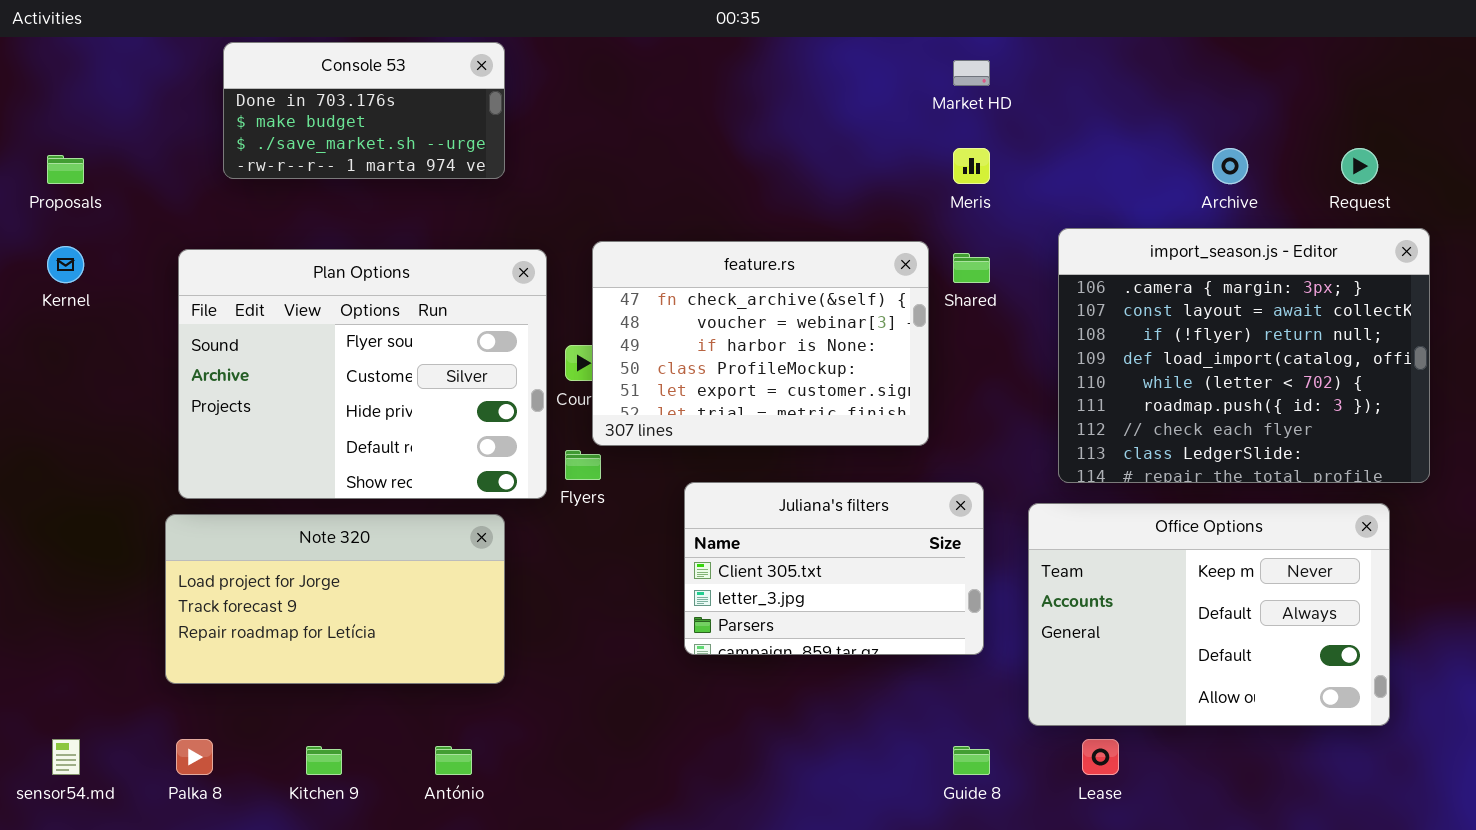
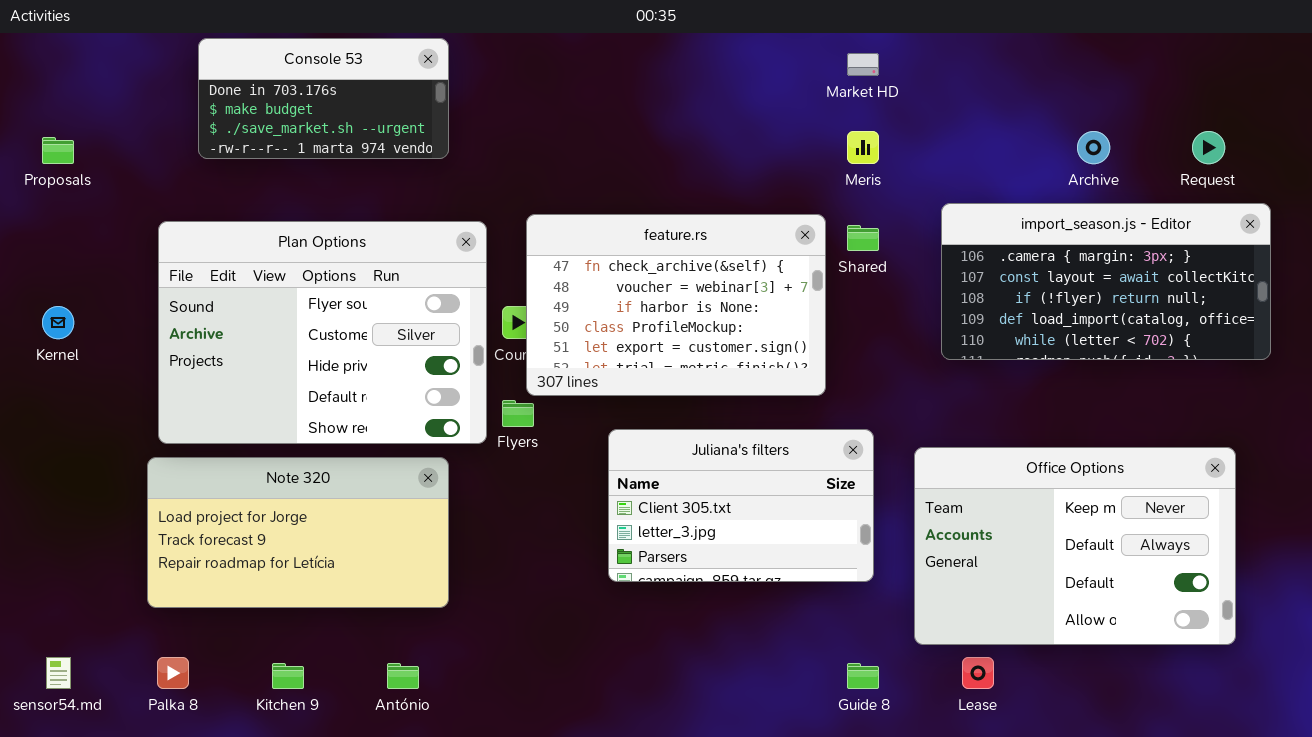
import_season.js - Editor: [1058,228,1430,483] -> [941,203,1271,360], resized
Kernel: [47,246,84,283] -> [42,306,74,339], moved

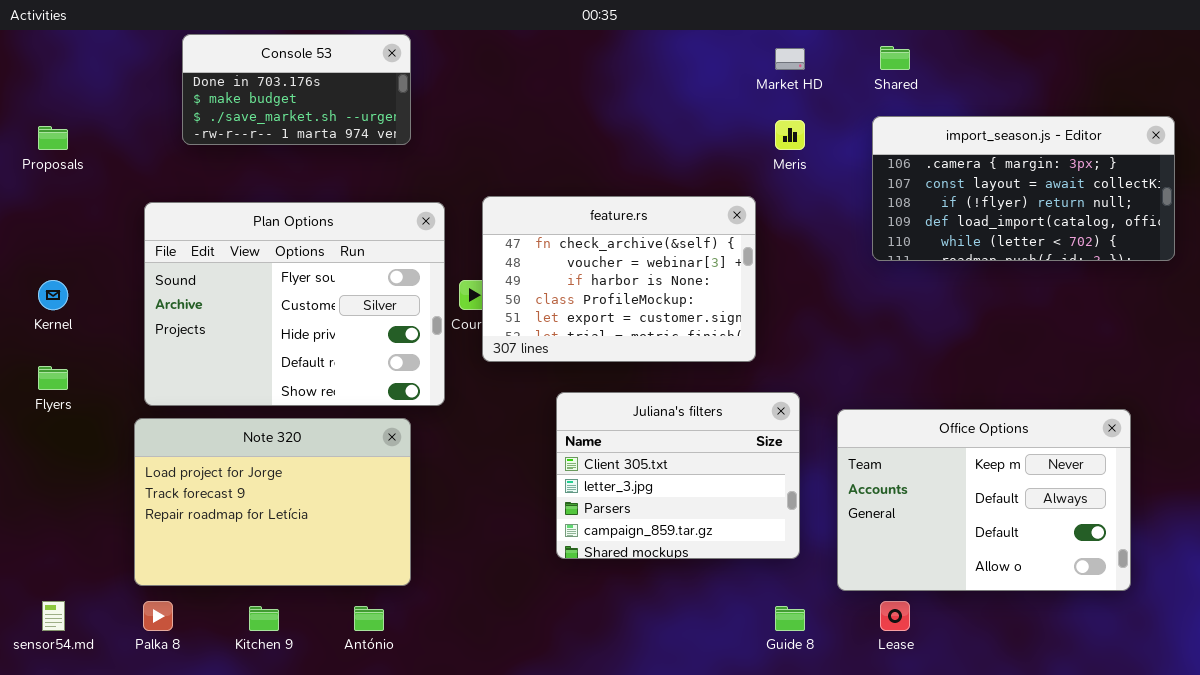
import_season.js - Editor: [941,203,1271,360] -> [872,116,1175,261], moved
Shared: [847,225,879,251] -> [880,46,910,70], moved
Flyers: [502,400,534,427] -> [38,366,68,390], moved
Juliana's filters: [608,429,874,582] -> [556,392,800,559], resized
Note 320: [147,457,449,608] -> [134,418,411,586], resized

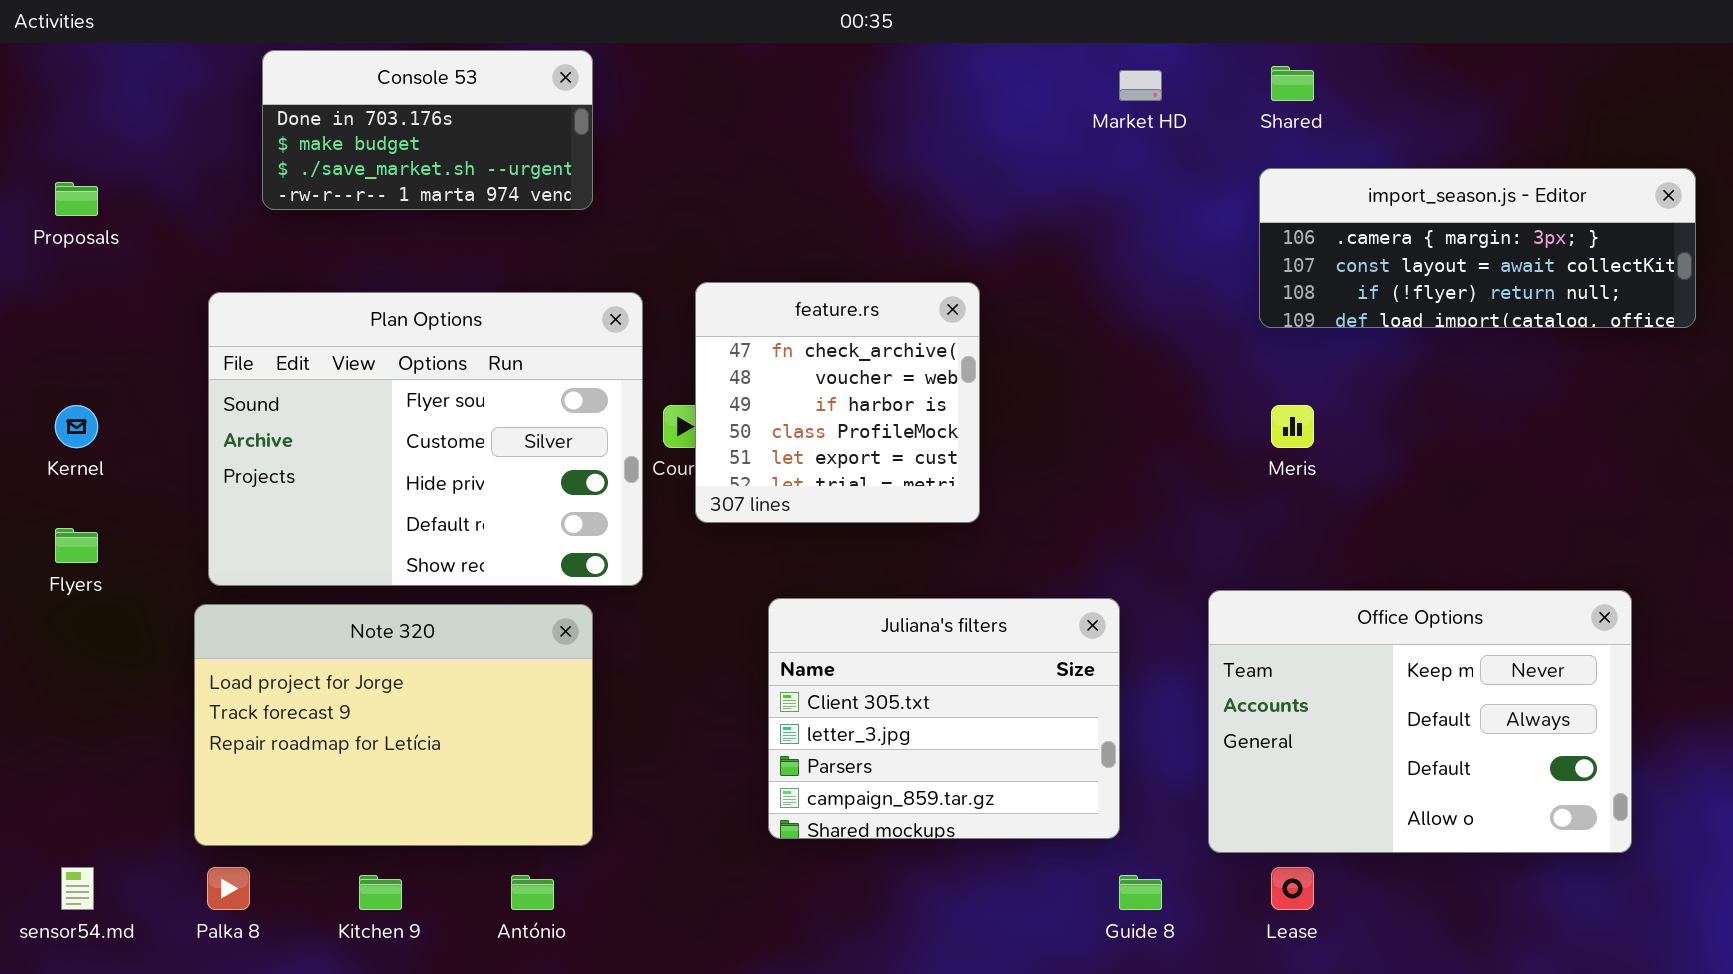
import_season.js - Editor: [872,116,1175,261] -> [1259,168,1696,328], resized
Meris: [775,120,805,150] -> [1271,405,1314,448], moved
feature.rs: [482,196,756,362] -> [695,282,980,523], resized
Juliana's filters: [556,392,800,559] -> [768,598,1120,839], moved

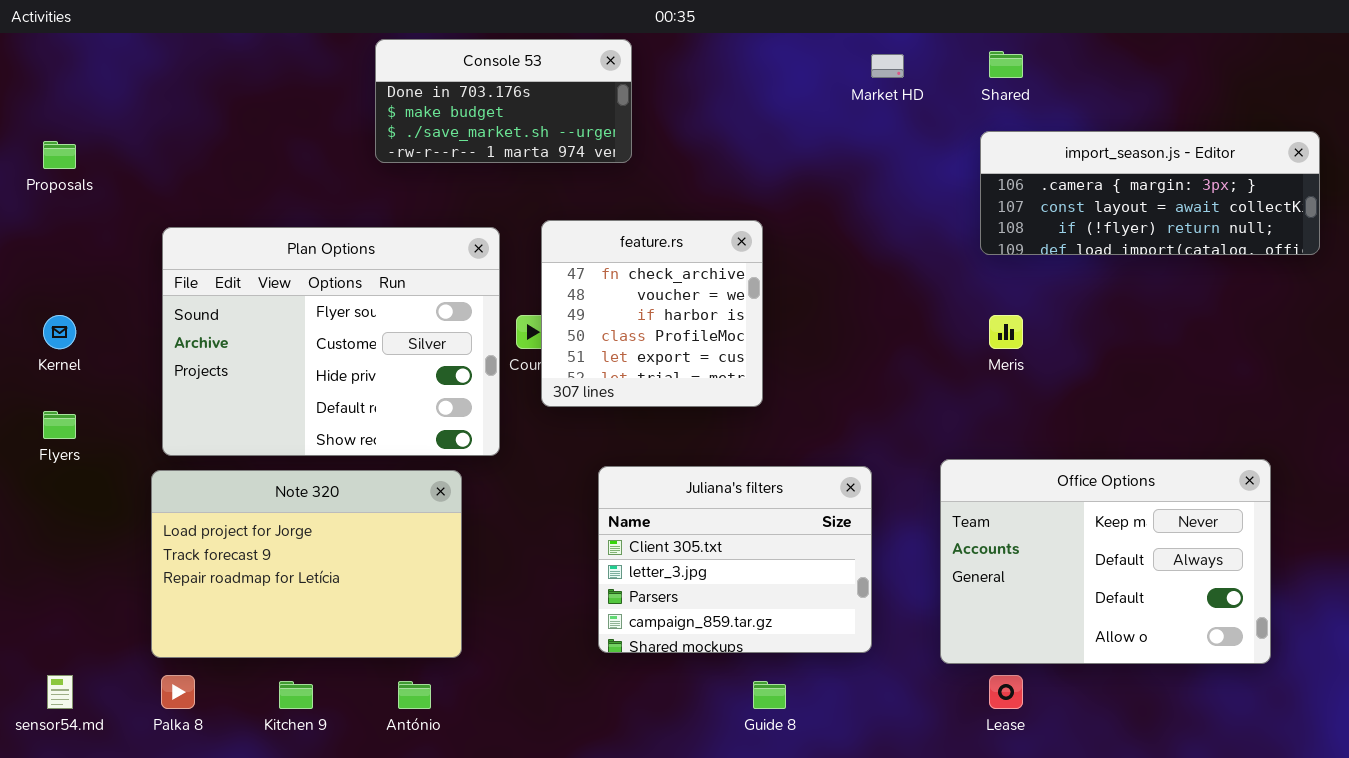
Console 53: [262,50,593,210] -> [375,39,632,163], moved
Guide 8: [1119,875,1162,910] -> [753,681,786,709], moved

